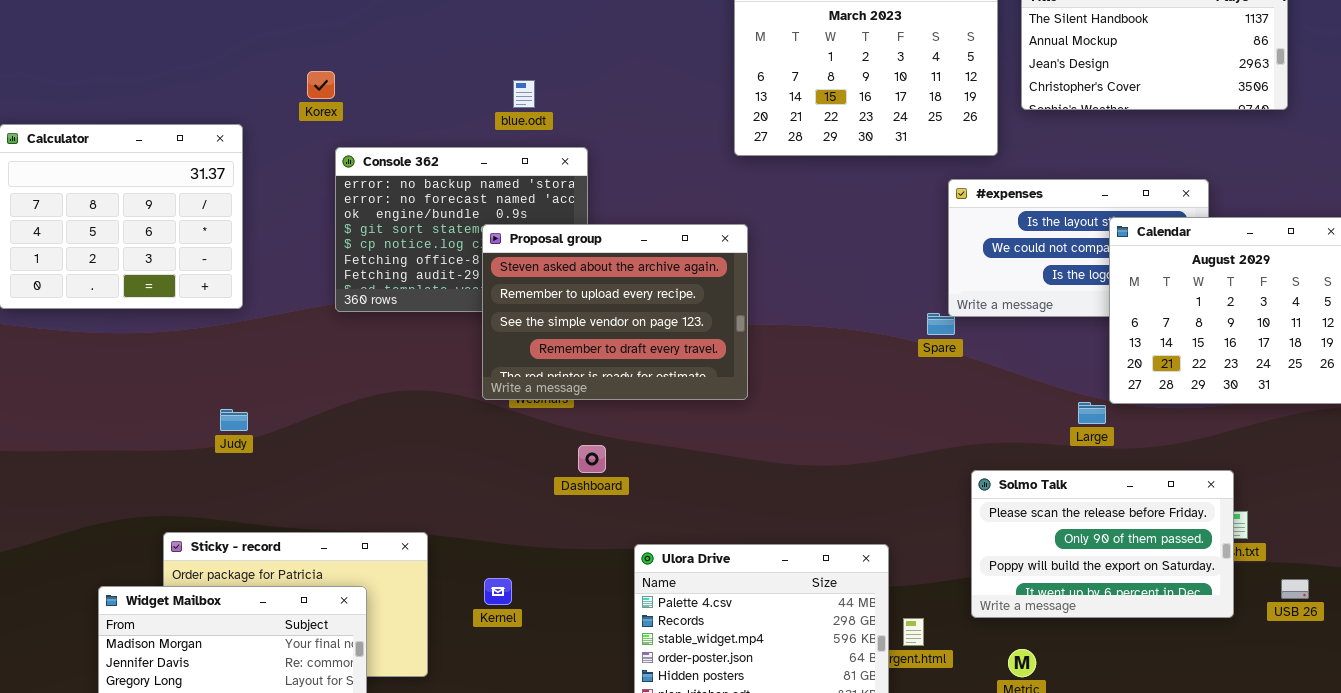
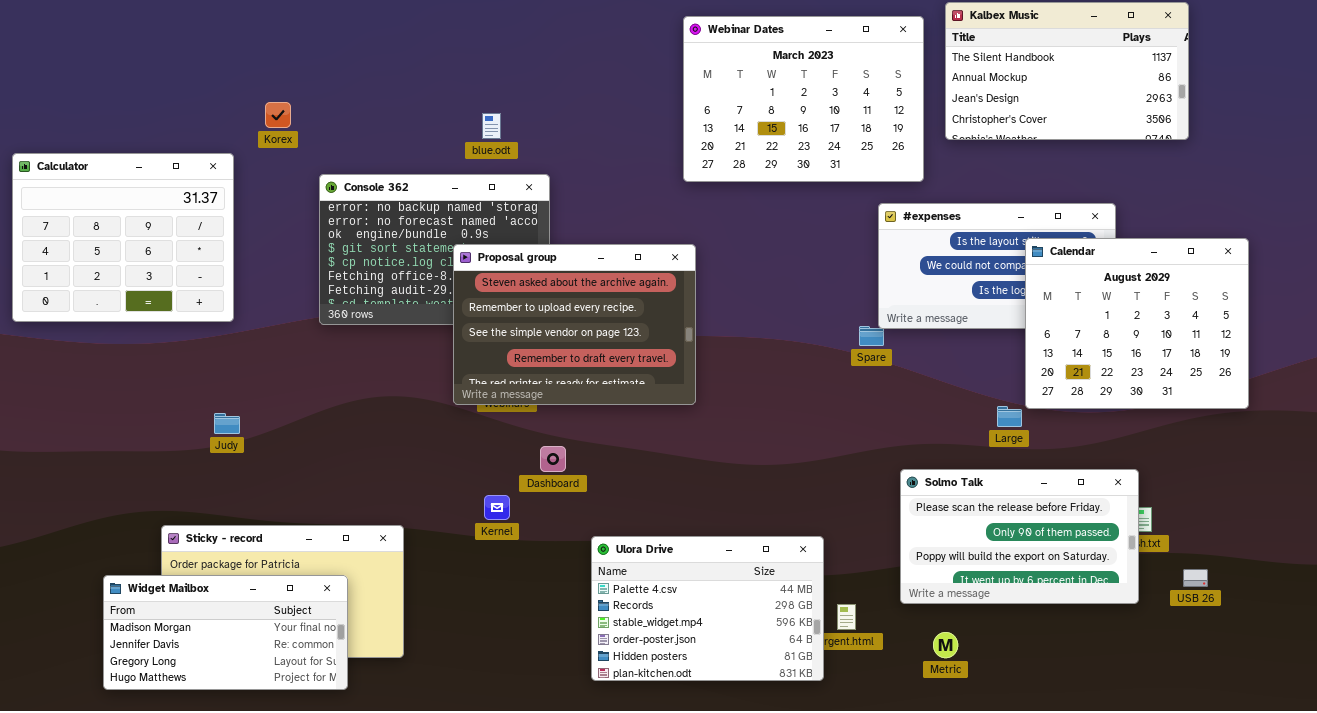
Korex: [307,71,335,99] -> [265,102,291,128], moved
Kernel: [484,578,512,605] -> [484,495,510,520], moved

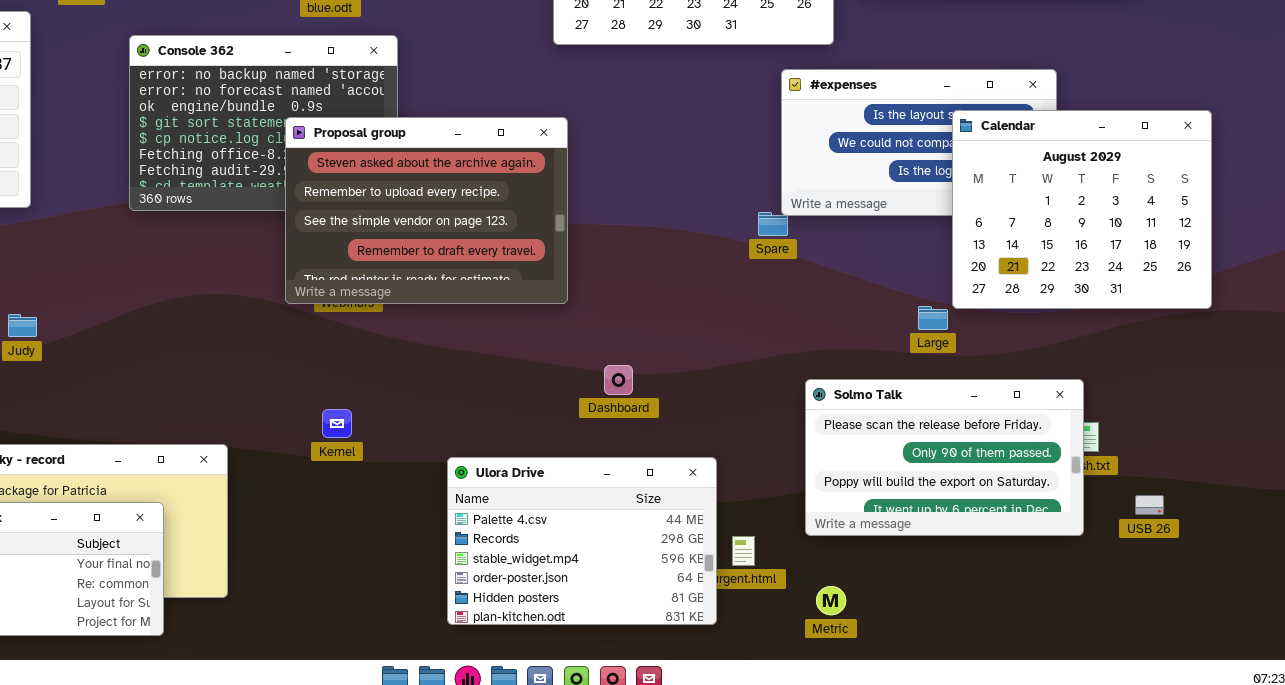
Dashboard: [540,446,566,472] -> [604,365,633,395], moved
Metric: [933,632,958,658] -> [816,586,846,615], moved

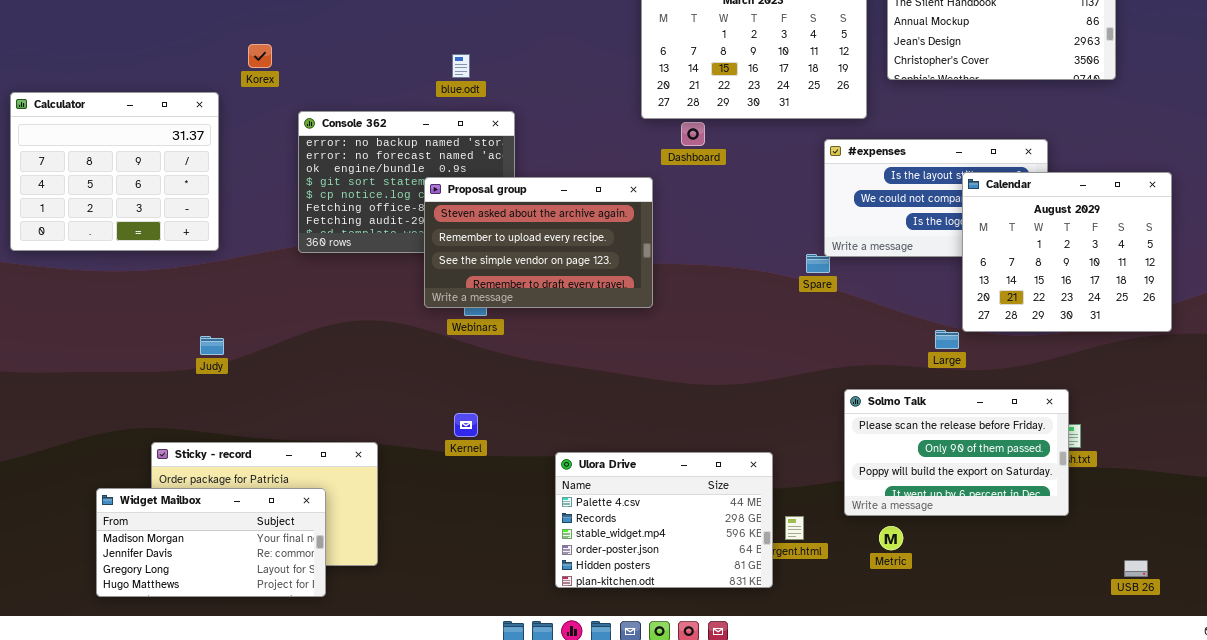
Proposal group: [285,117,568,304] -> [424,177,653,308], resized
Dashboard: [604,365,633,395] -> [681,122,705,146], moved
USB 26: [1135,495,1164,515] -> [1124,560,1148,577], moved
Metric: [816,586,846,615] -> [879,526,903,550], moved

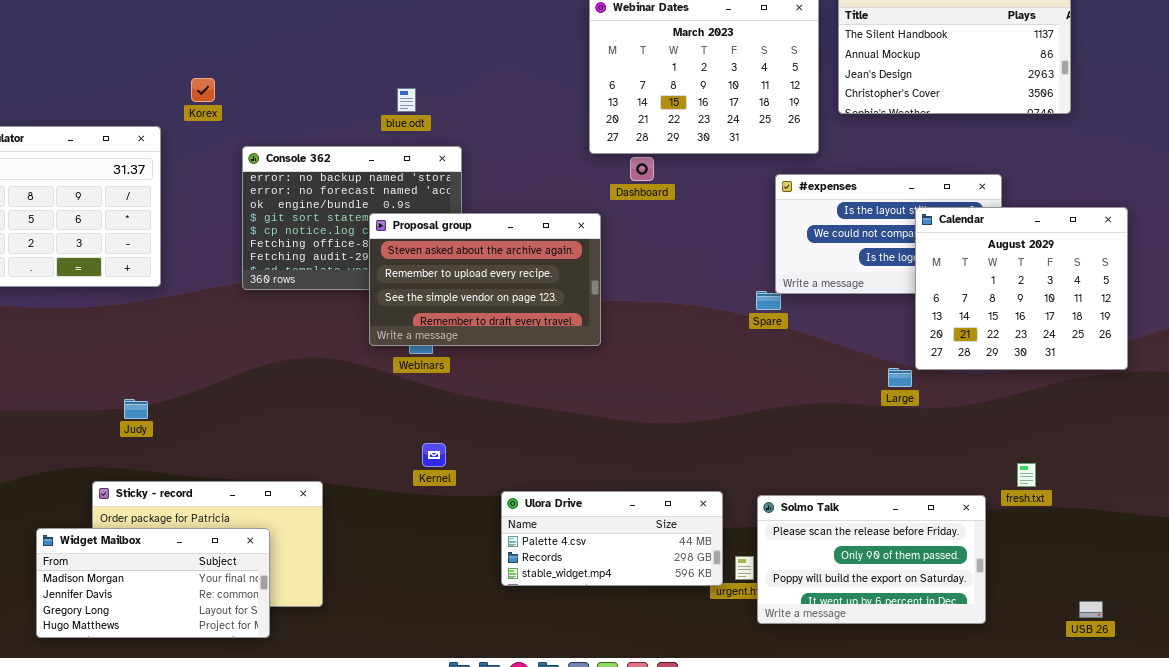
Judy: [200,336,224,355] -> [124,399,148,419], moved
Solmo Talk: [844,389,1069,516] -> [757,495,986,624], moved
Kernel: [454,413,478,437] -> [422,443,446,467], moved
Ulora Drive: [555,452,773,588] -> [501,491,723,586], resized

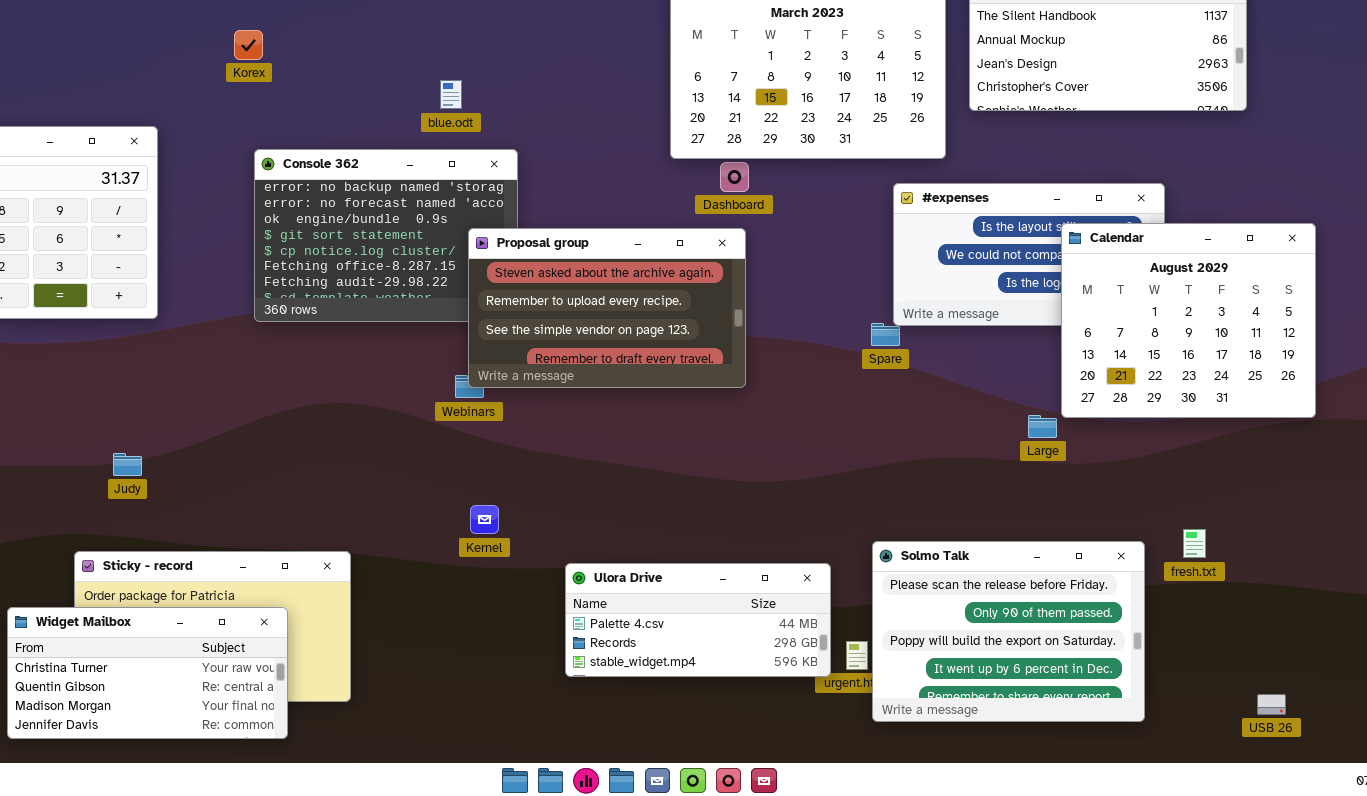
Korex: [191,78,215,102] -> [234,30,263,60], moved
Proposal group: [369,213,601,346] -> [468,228,746,388], moved
Solmo Talk: [757,495,986,624] -> [872,541,1145,722], resized
Widget Mailbox: [36,528,270,638] -> [7,607,288,739], scrolled up 2 rows

